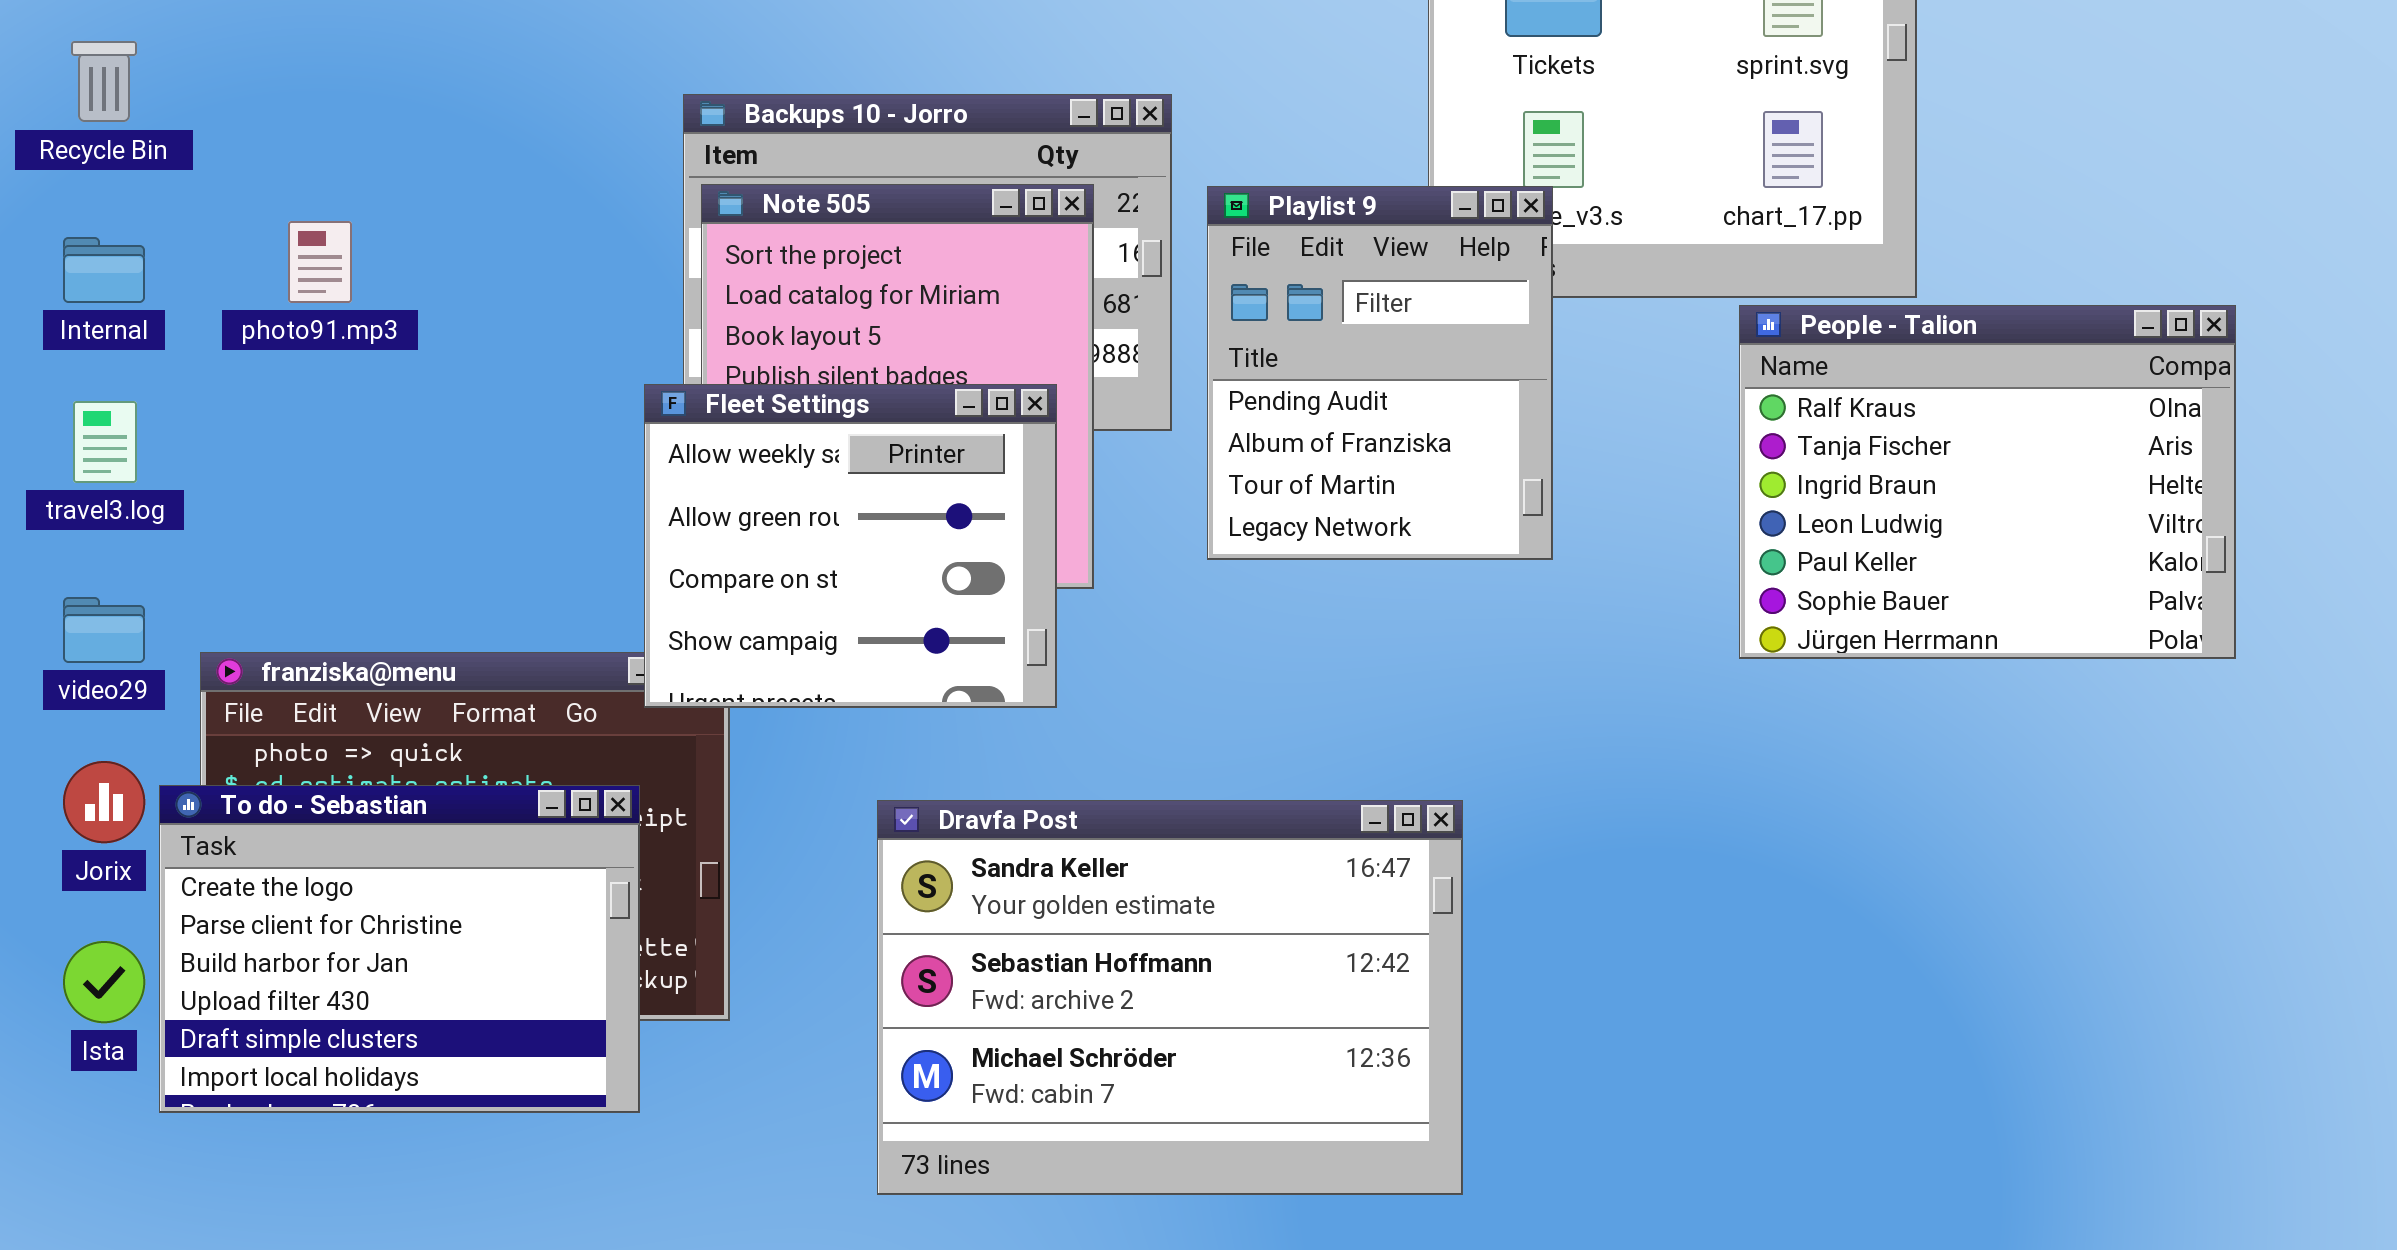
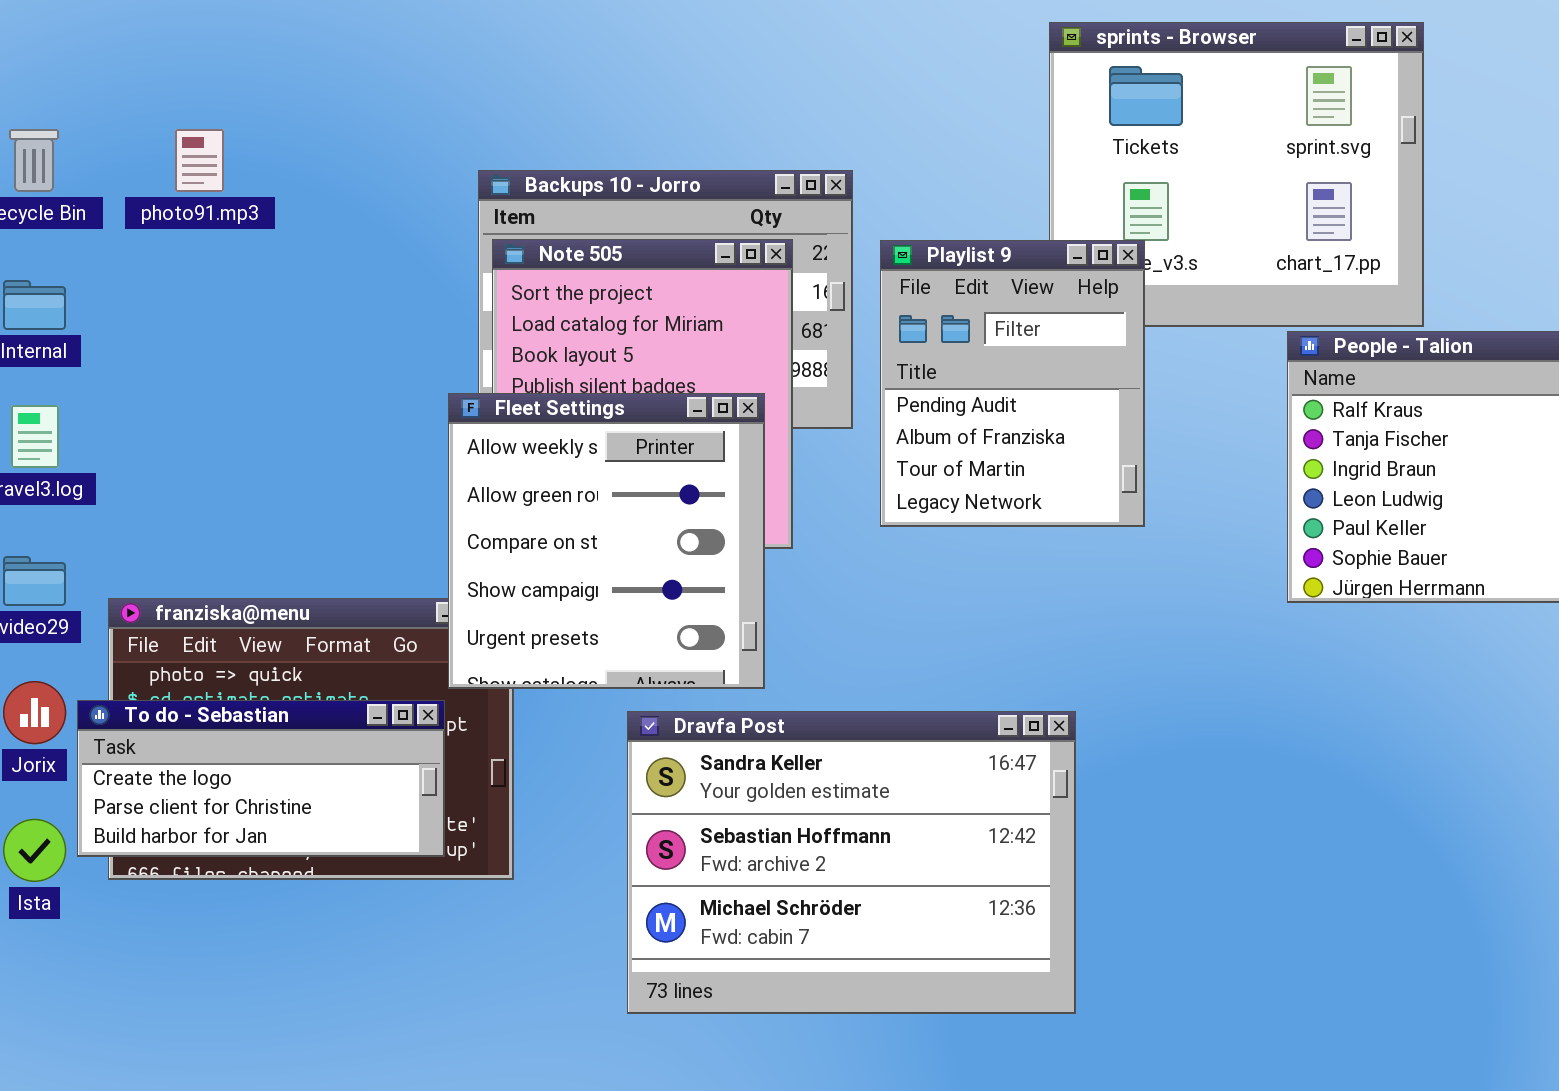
photo91.mp3: [288,221,352,303] -> [175,129,224,192], moved
Fleet Settings: [644,384,1057,708] -> [448,393,765,689], resized
To do - Sebastian: [159,785,640,1113] -> [77,700,445,857], resized

